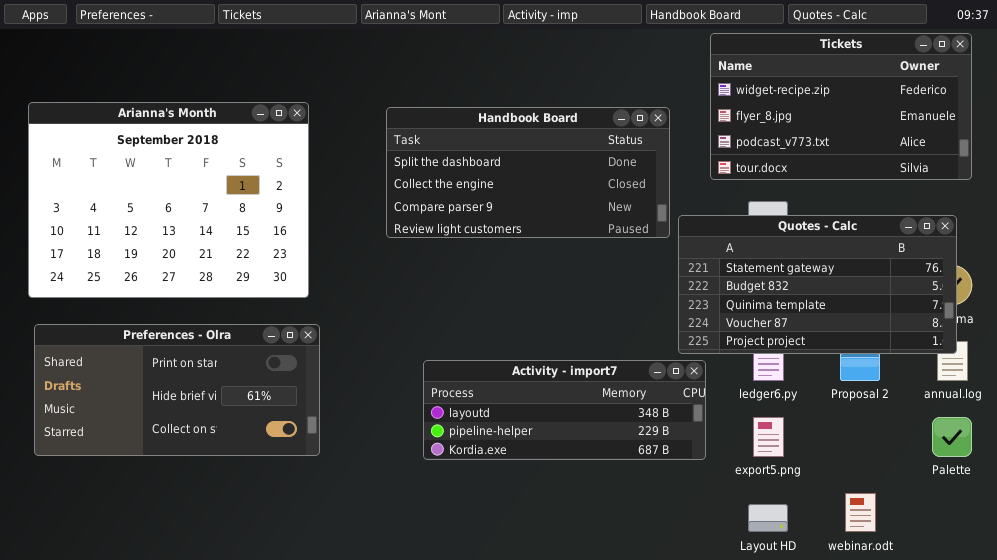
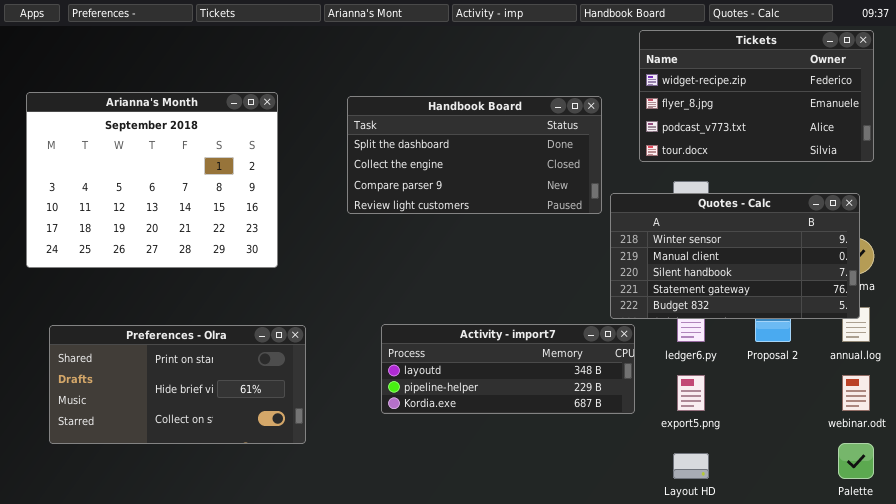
Quotes - Calc: [678,215,957,354] -> [610,193,860,319], scrolled up 3 rows
Preferences - Olra: [34,324,320,456] -> [49,325,306,444], moved
Palette: [932,417,972,457] -> [838,443,874,479], moved
webinar.odt: [845,493,876,532] -> [842,375,870,411], moved

